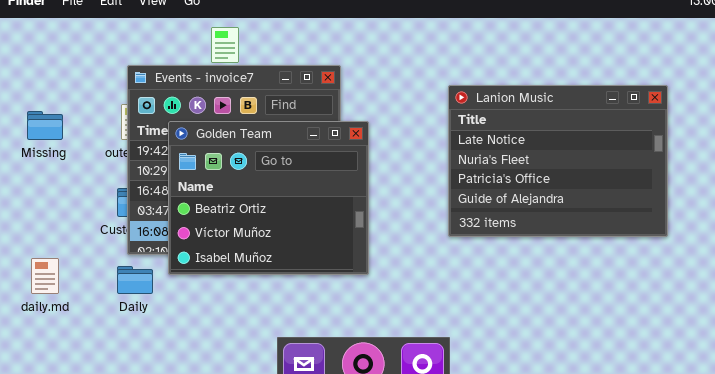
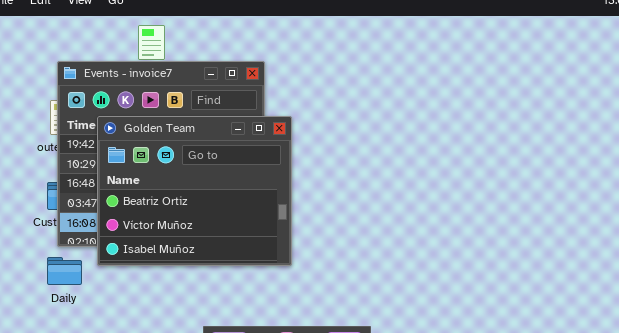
Lanion Music: [448,85,668,237] -> none, closed

